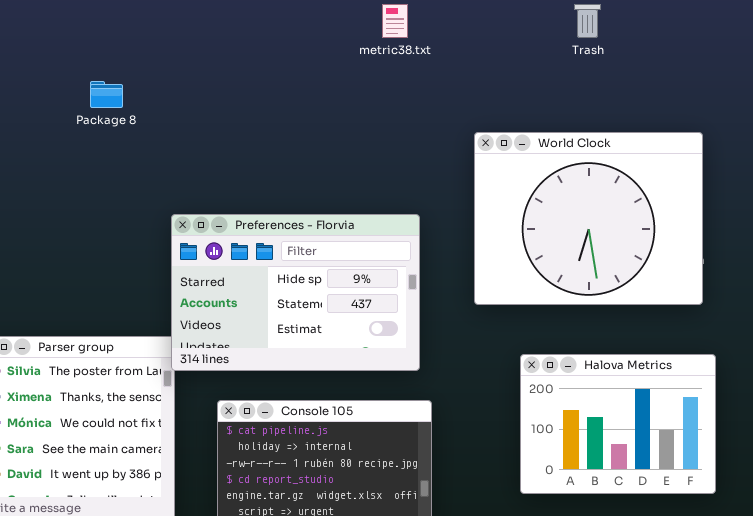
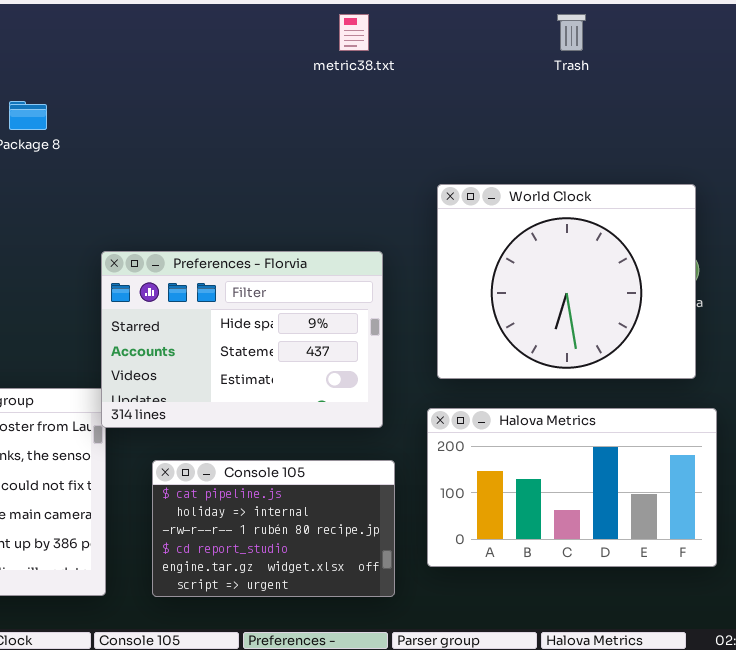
World Clock: [474,132,703,305] -> [437,184,696,379], moved
Halova Metrics: [520,354,716,494] -> [427,408,717,567], resized

